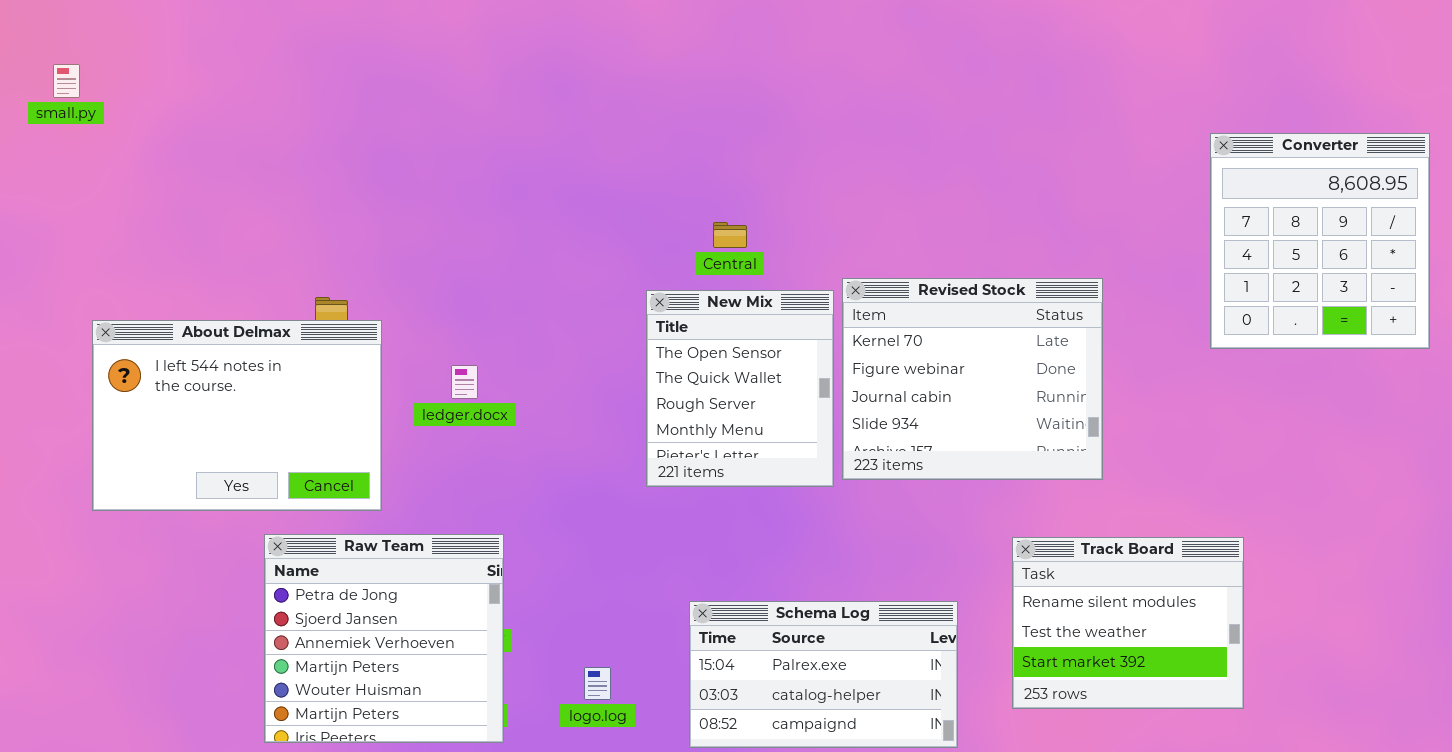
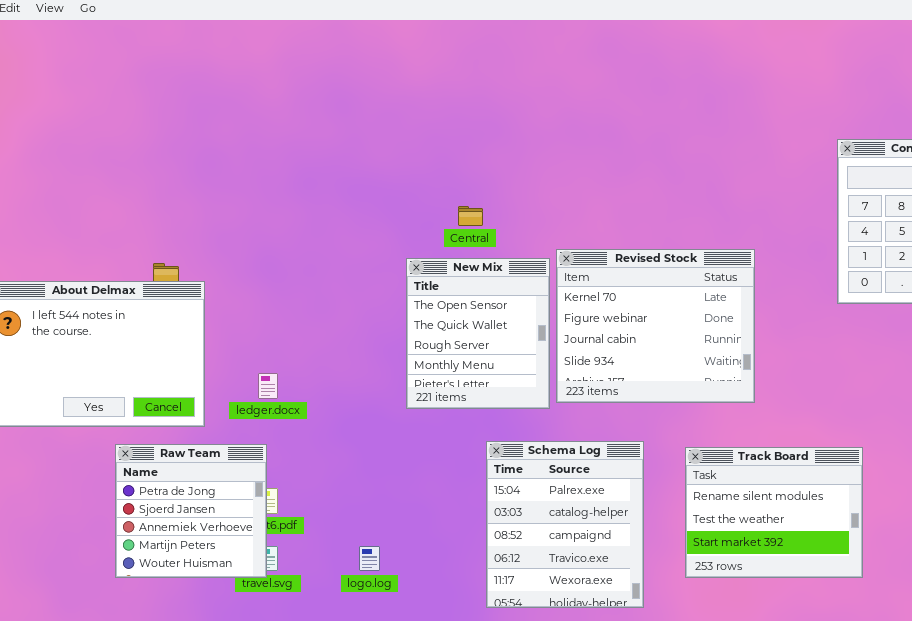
ledger.docx: [451,365,478,399] -> [258,373,278,399], moved
Raw Team: [264,534,504,743] -> [115,444,267,578], resized
Schema Log: [689,601,958,748] -> [486,441,644,608], resized

